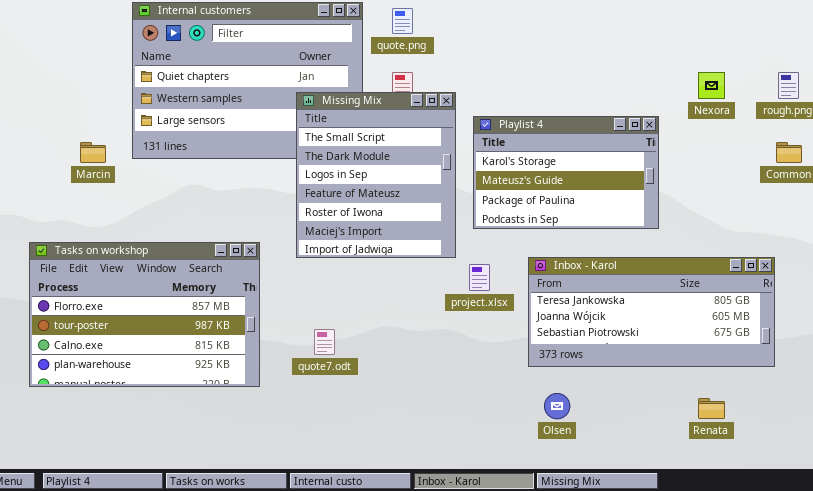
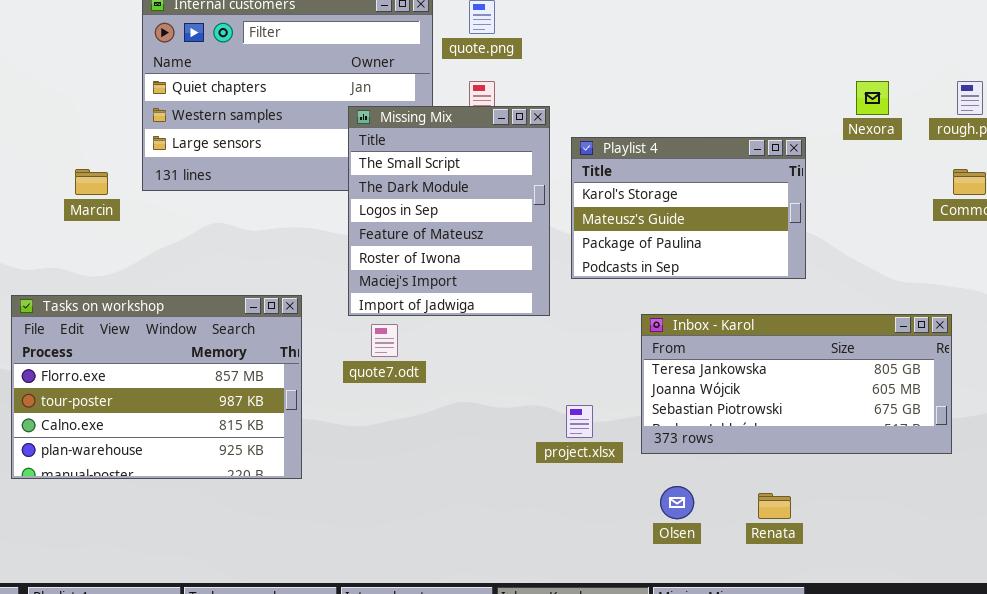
project.xlsx: [469,264,490,291] -> [566,405,593,438], moved
quote7.odt: [314,329,335,355] -> [371,324,398,357], moved
Renata: [698,398,725,419] -> [758,493,791,519], moved

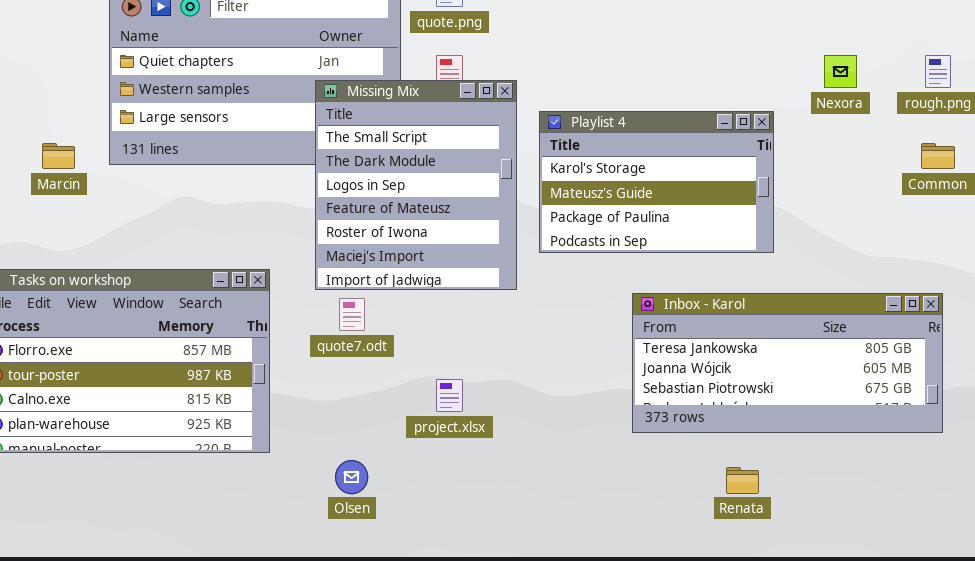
Inbox - Karol: [641,314,952,454] -> [632,293,943,433], moved
project.xlsx: [566,405,593,438] -> [436,379,463,412], moved
Olsen: [660,486,694,519] -> [335,460,368,494], moved

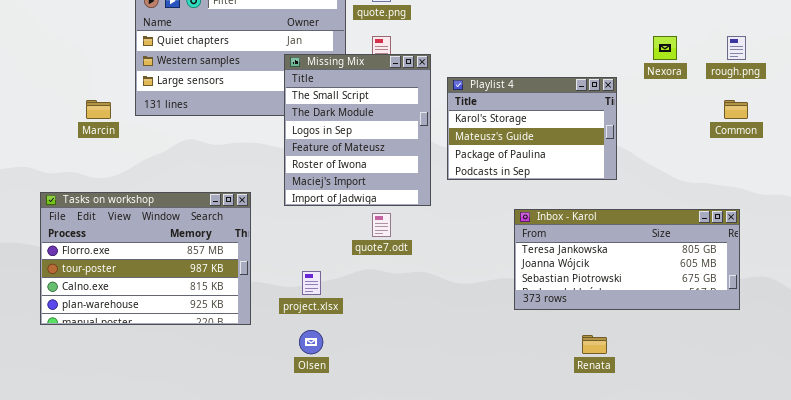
quote7.odt: [339,298,365,331] -> [372,213,391,237], moved
project.xlsx: [436,379,463,412] -> [302,271,321,295], moved

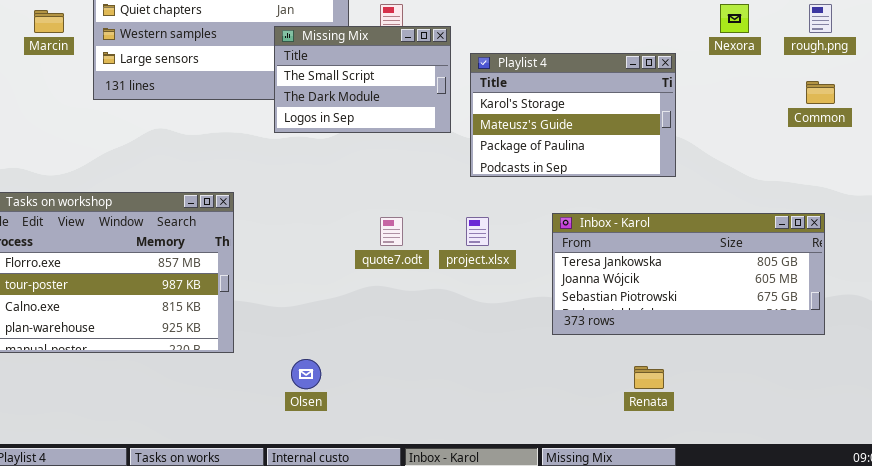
Missing Mix: [284,54,431,206] -> [274,26,451,133], resized
Marcin: [86,100,111,119] -> [34,10,64,33], moved
project.xlsx: [302,271,321,295] -> [466,217,489,246], moved

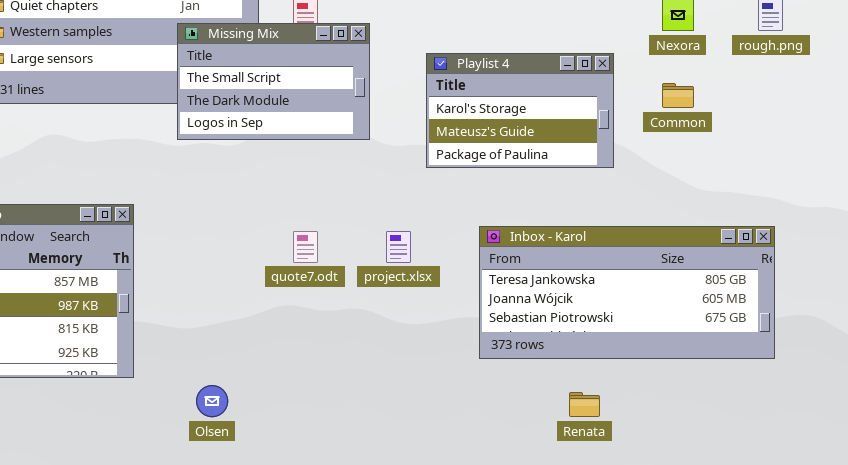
Playlist 4: [470,53,676,177] -> [426,53,614,168], resized
Common: [806,81,835,104] -> [662,83,694,108], moved

